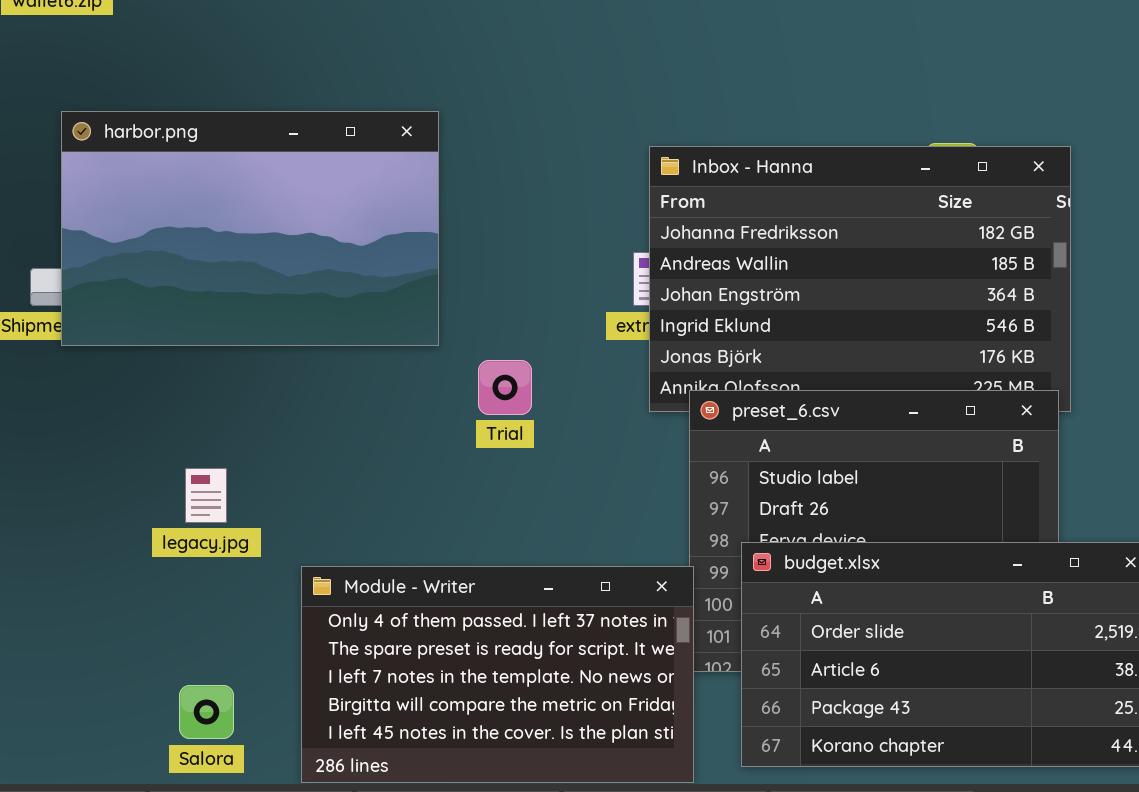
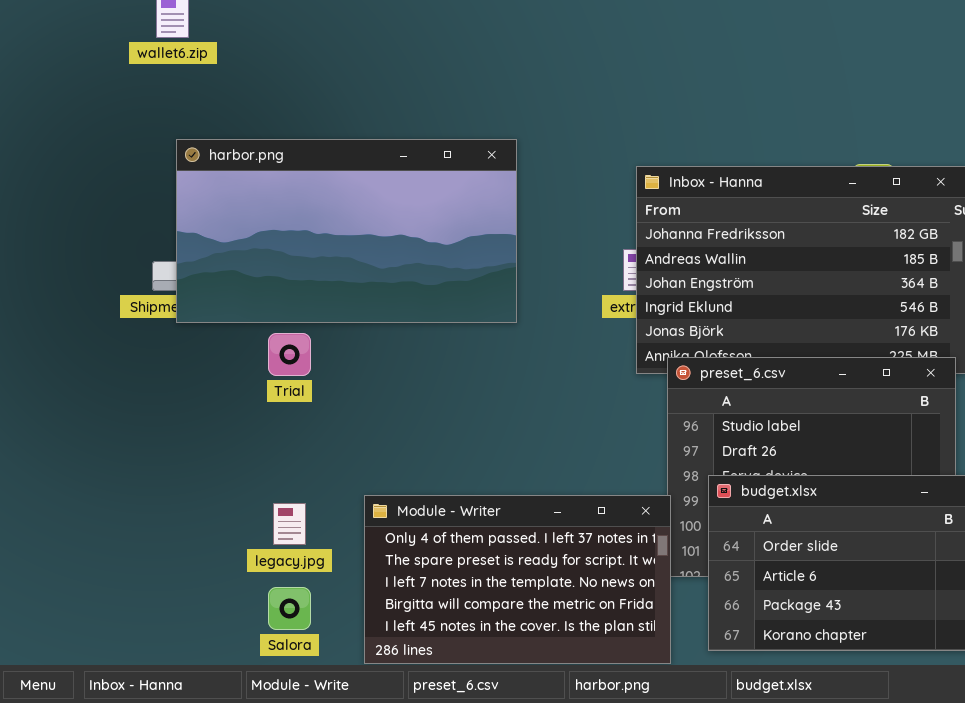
harbor.png: [61,111,439,346] -> [176,139,517,323], resized
Trial: [478,360,532,415] -> [268,333,311,376], moved
legacy.jpg: [185,468,227,523] -> [273,503,306,545], moved

